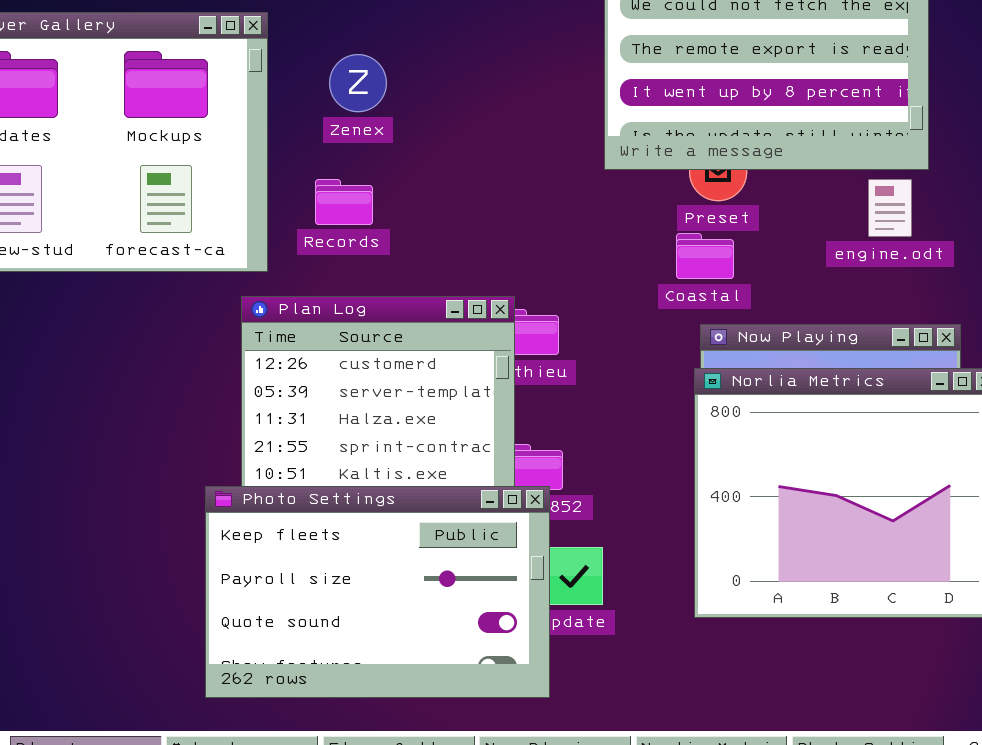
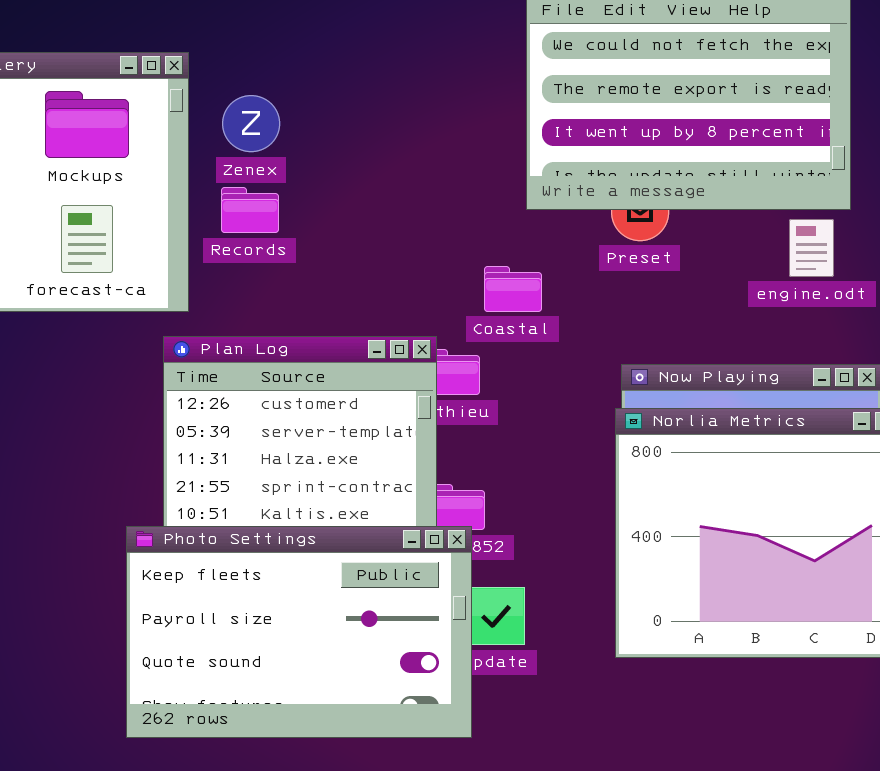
Zenex: [329,54,387,112] -> [222,95,280,152], moved
Records: [315,179,373,225] -> [221,187,279,233], moved
Coastal: [676,233,734,279] -> [484,266,542,312], moved

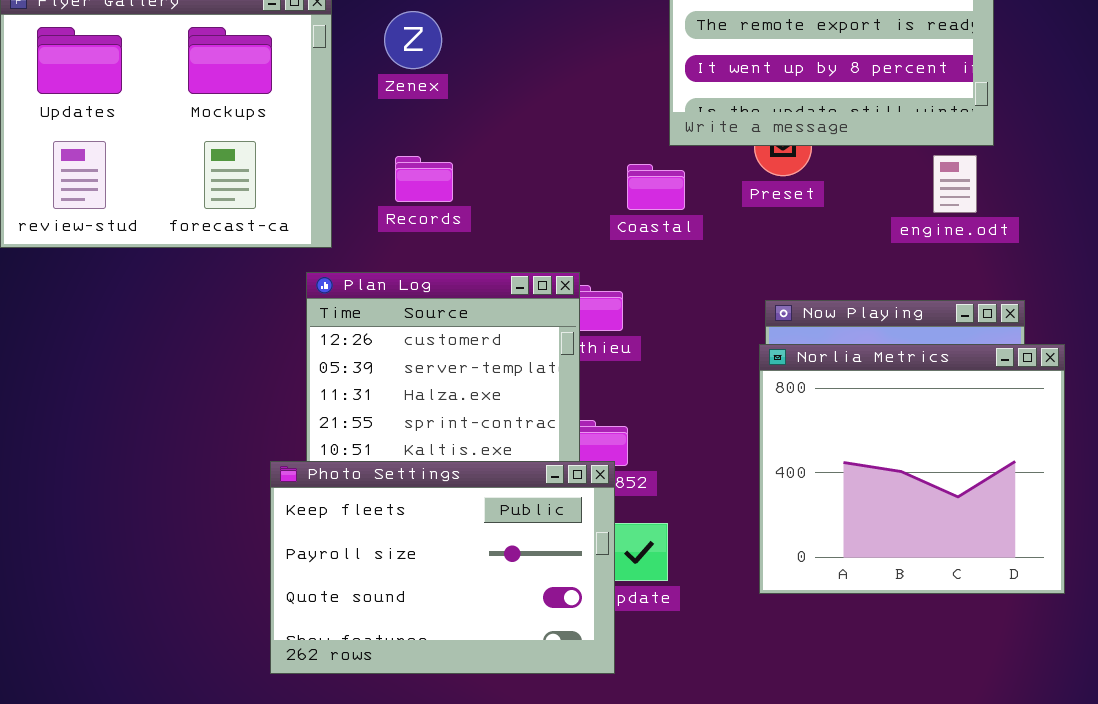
Zenex: [222,95,280,152] -> [384,11,442,69], moved
Records: [221,187,279,233] -> [395,156,453,202], moved
Coastal: [484,266,542,312] -> [627,164,685,210], moved

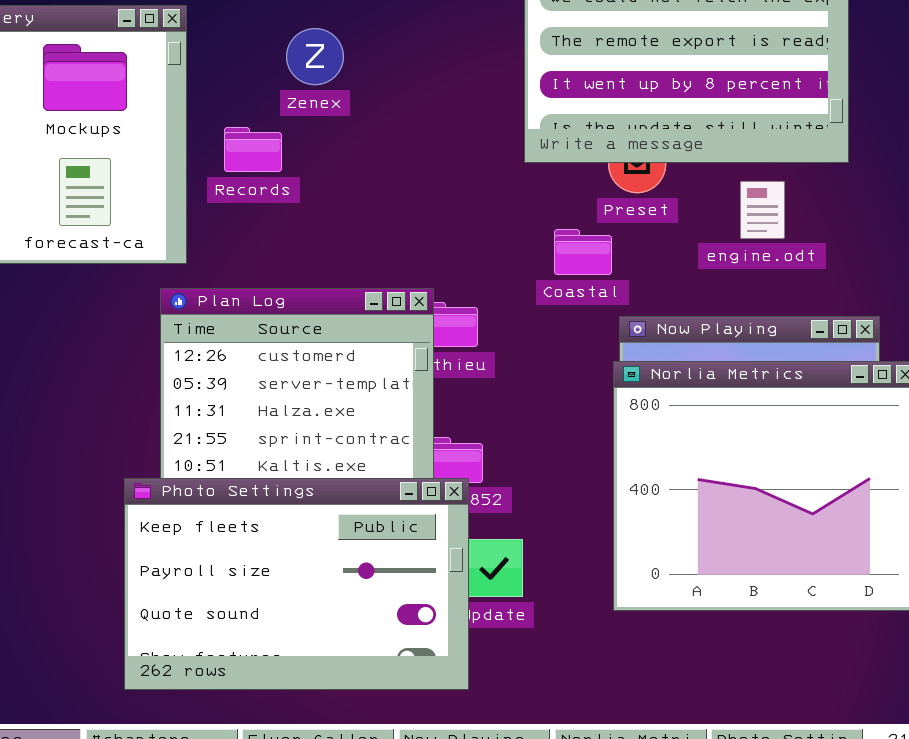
Zenex: [384,11,442,69] -> [286,28,344,85], moved
engine.odt: [933,155,977,213] -> [740,181,785,239], moved
Records: [395,156,453,202] -> [224,127,282,172], moved
Coastal: [627,164,685,210] -> [554,229,612,275], moved

